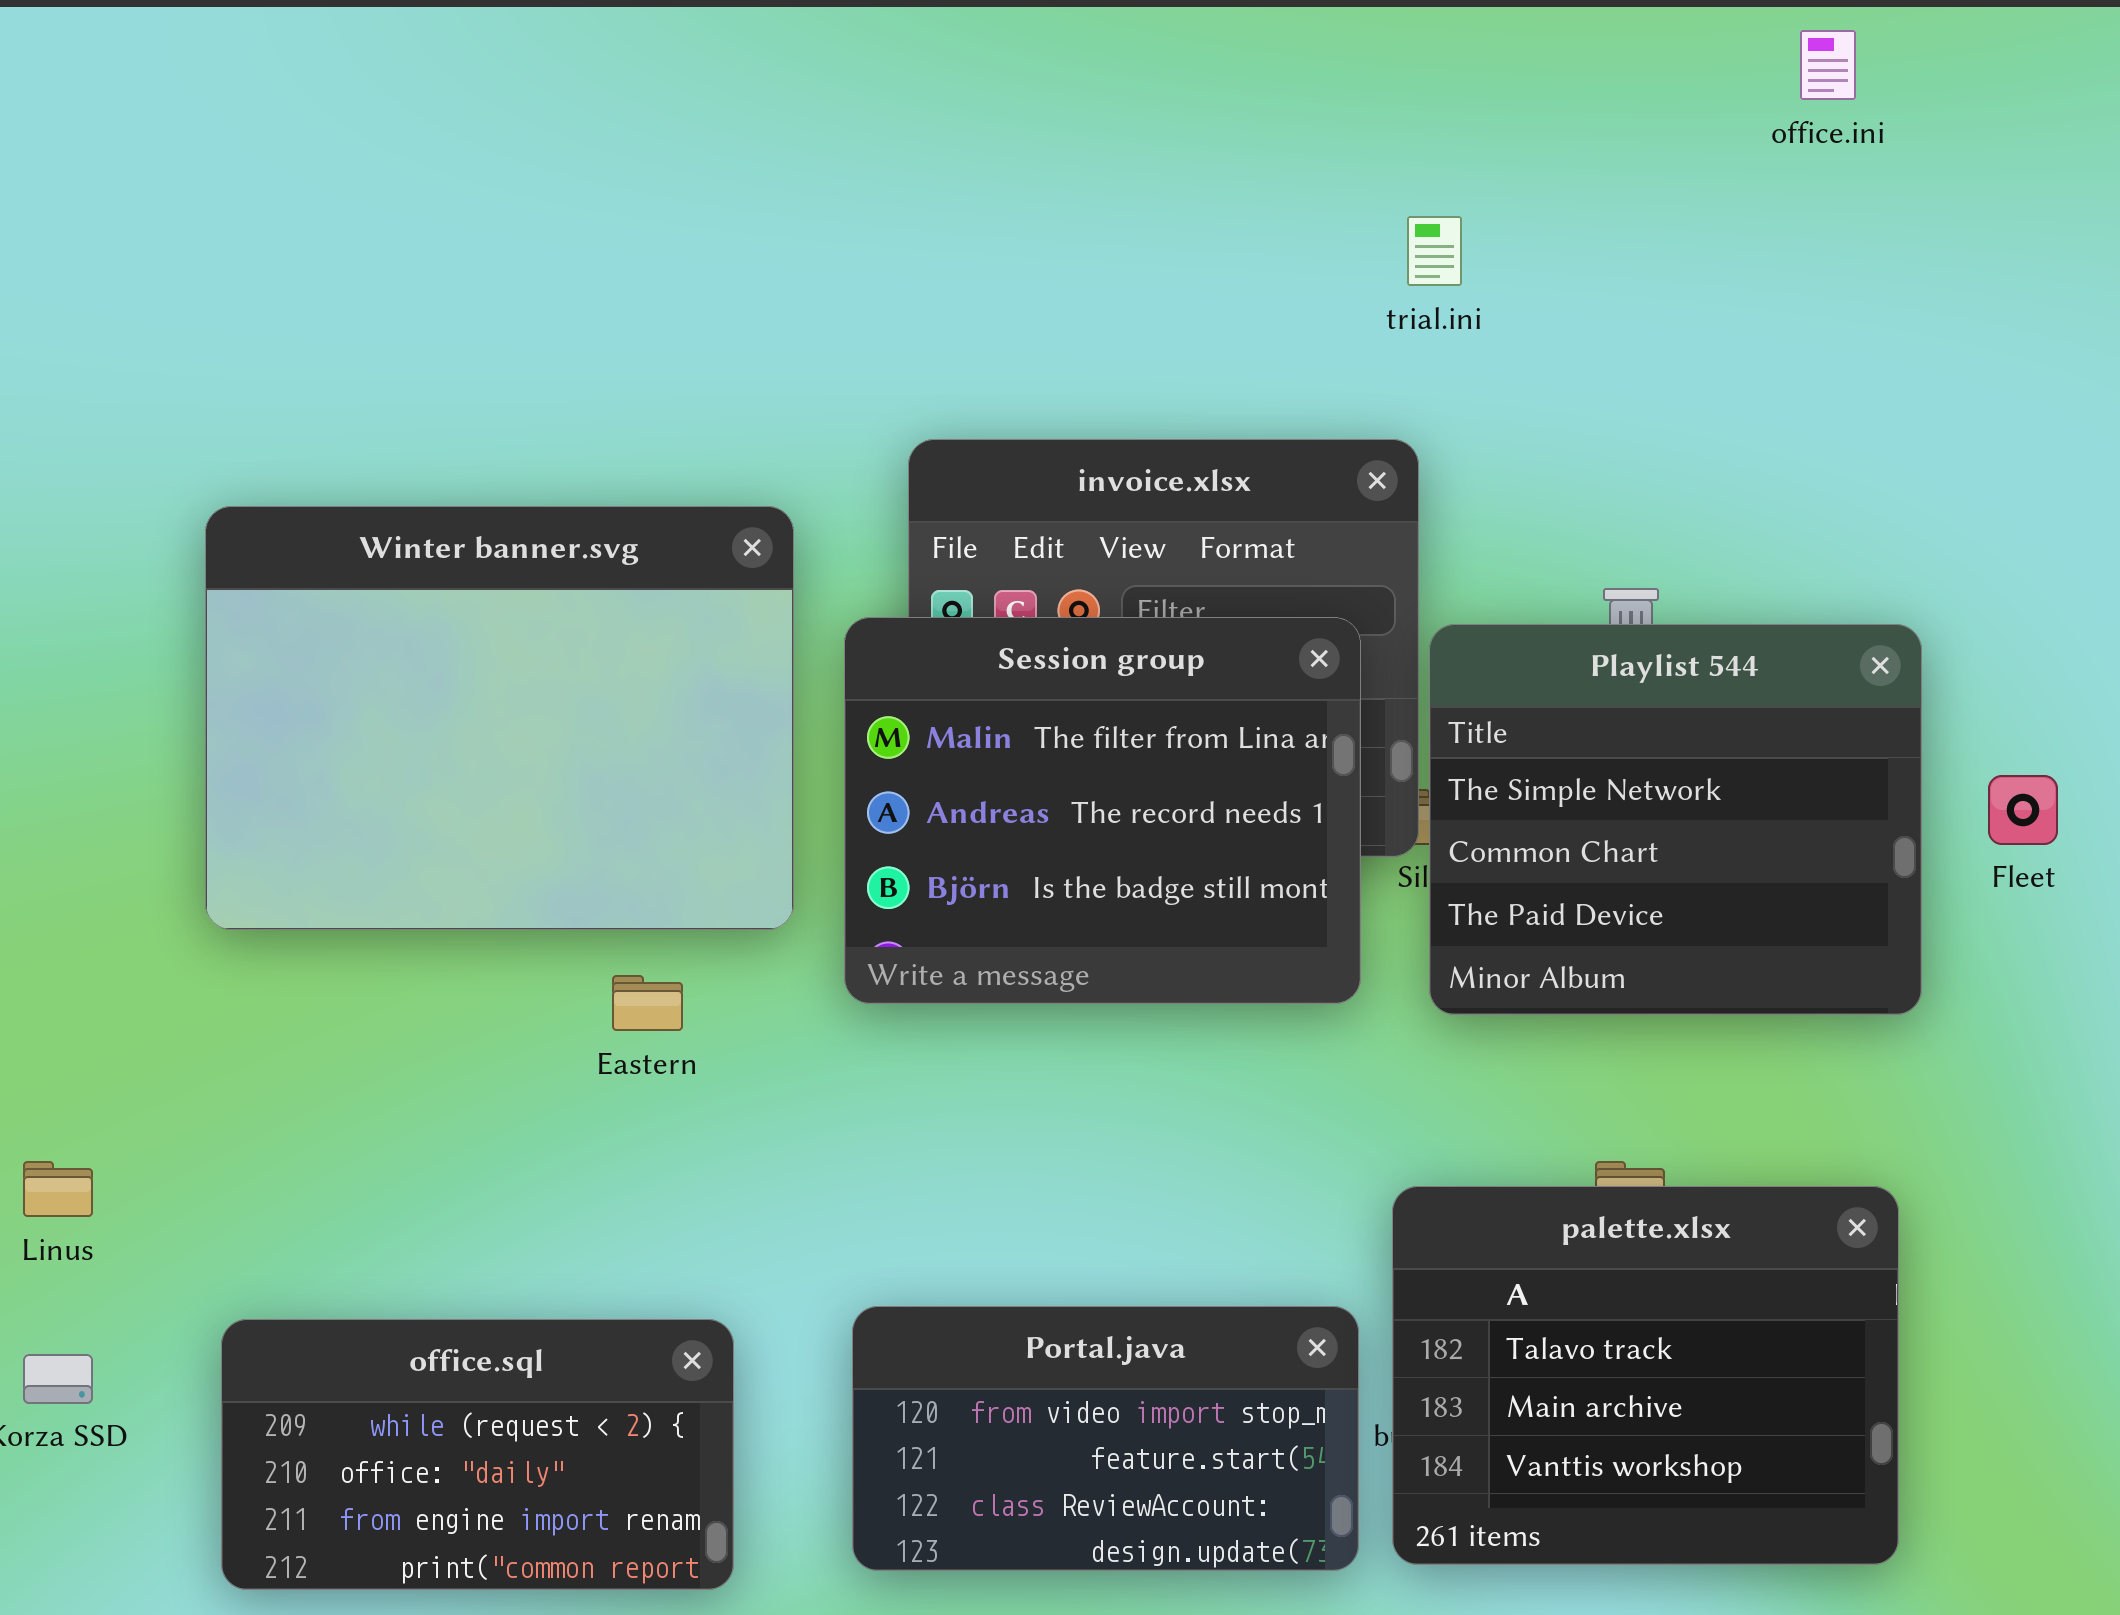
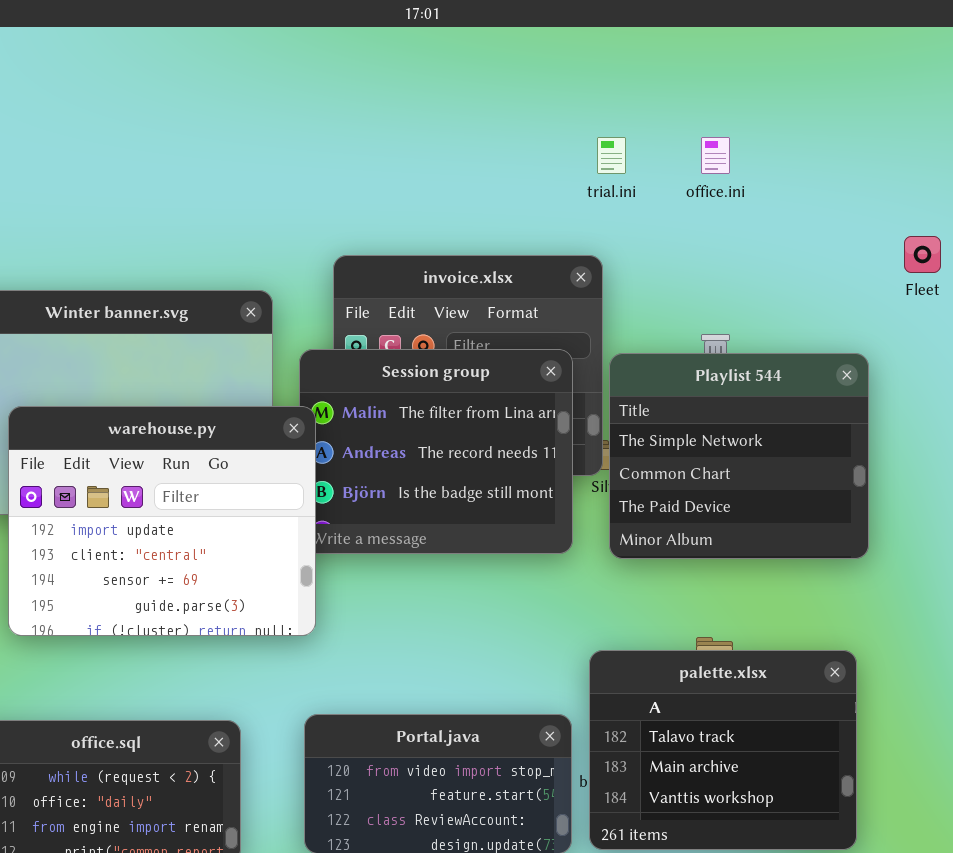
office.ini: [1800,30,1856,100] -> [701,137,730,174], moved
warehouse.py: none -> [8,406,316,636], opened
Fleet: [1988,775,2058,845] -> [904,236,941,273], moved

